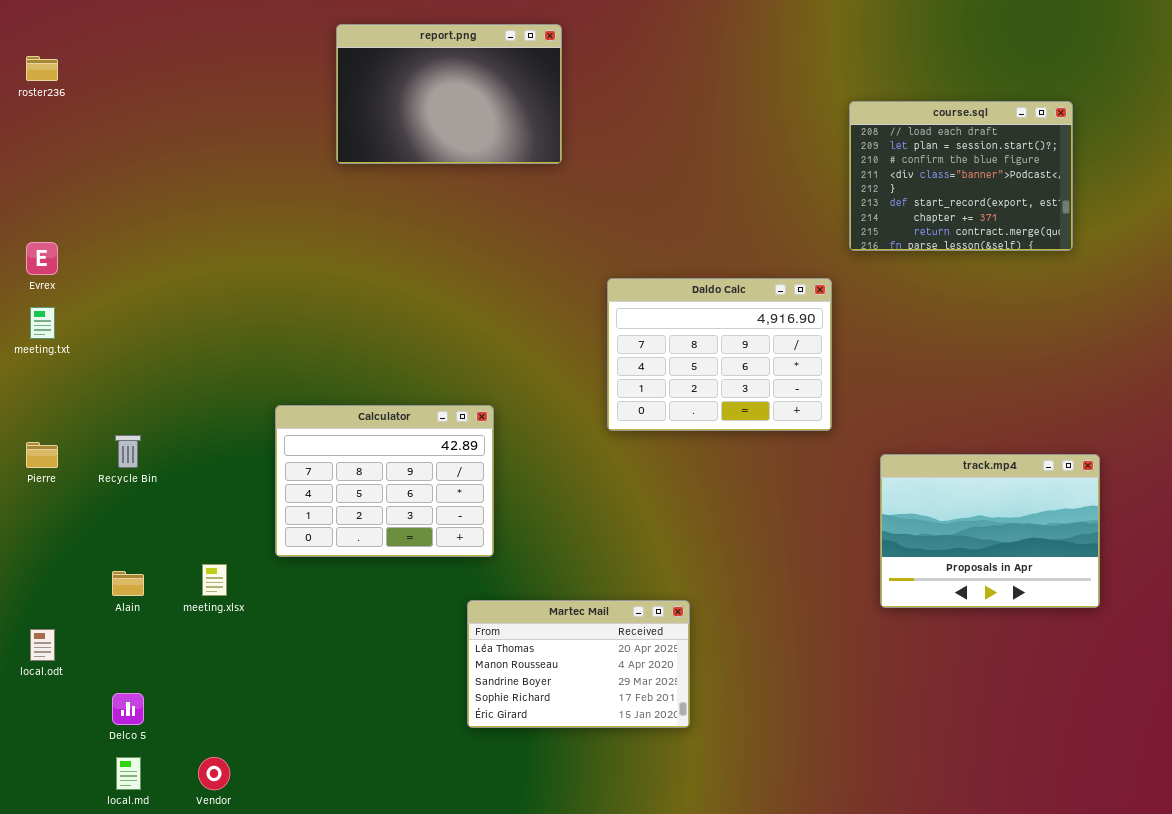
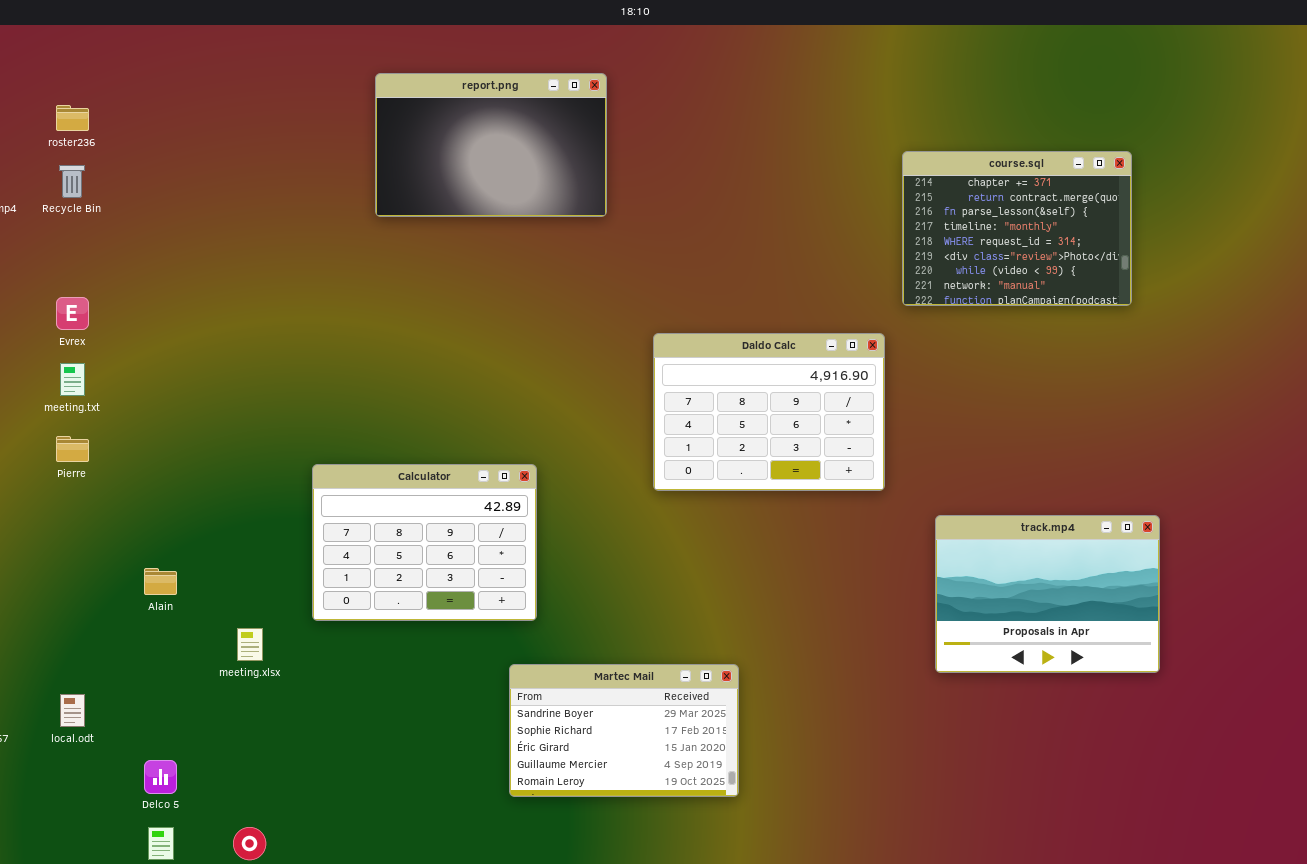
course.sql: [849,101,1073,251] -> [902,151,1132,306], scrolled down 6 rows
Recycle Bin: [115,435,141,468] -> [59,165,85,198], moved
Pierre: [26,442,58,468] -> [56,436,89,462], moved
Alain: [112,571,144,596] -> [144,568,177,595], moved
Martec Mail: [467,600,690,728] -> [509,664,739,797], scrolled down 2 rows

